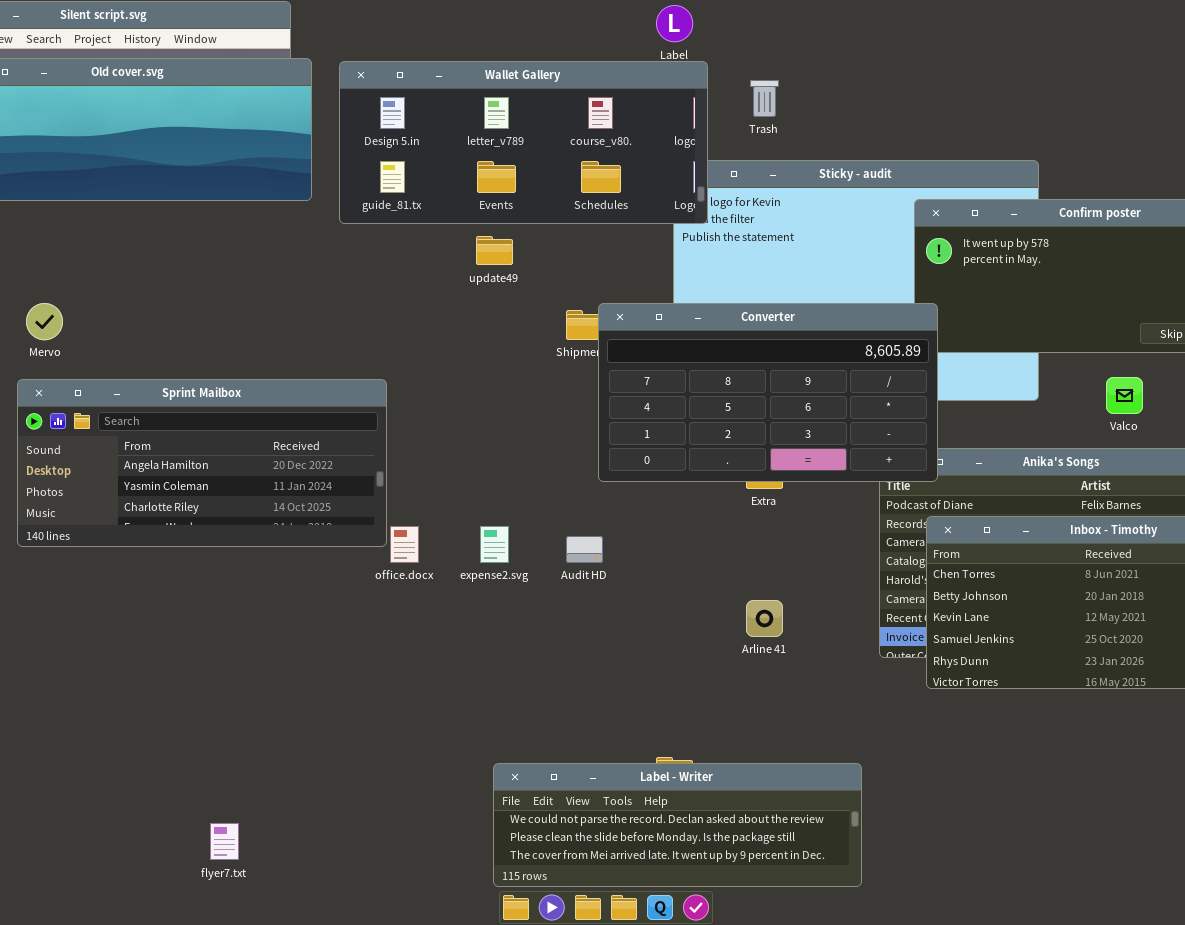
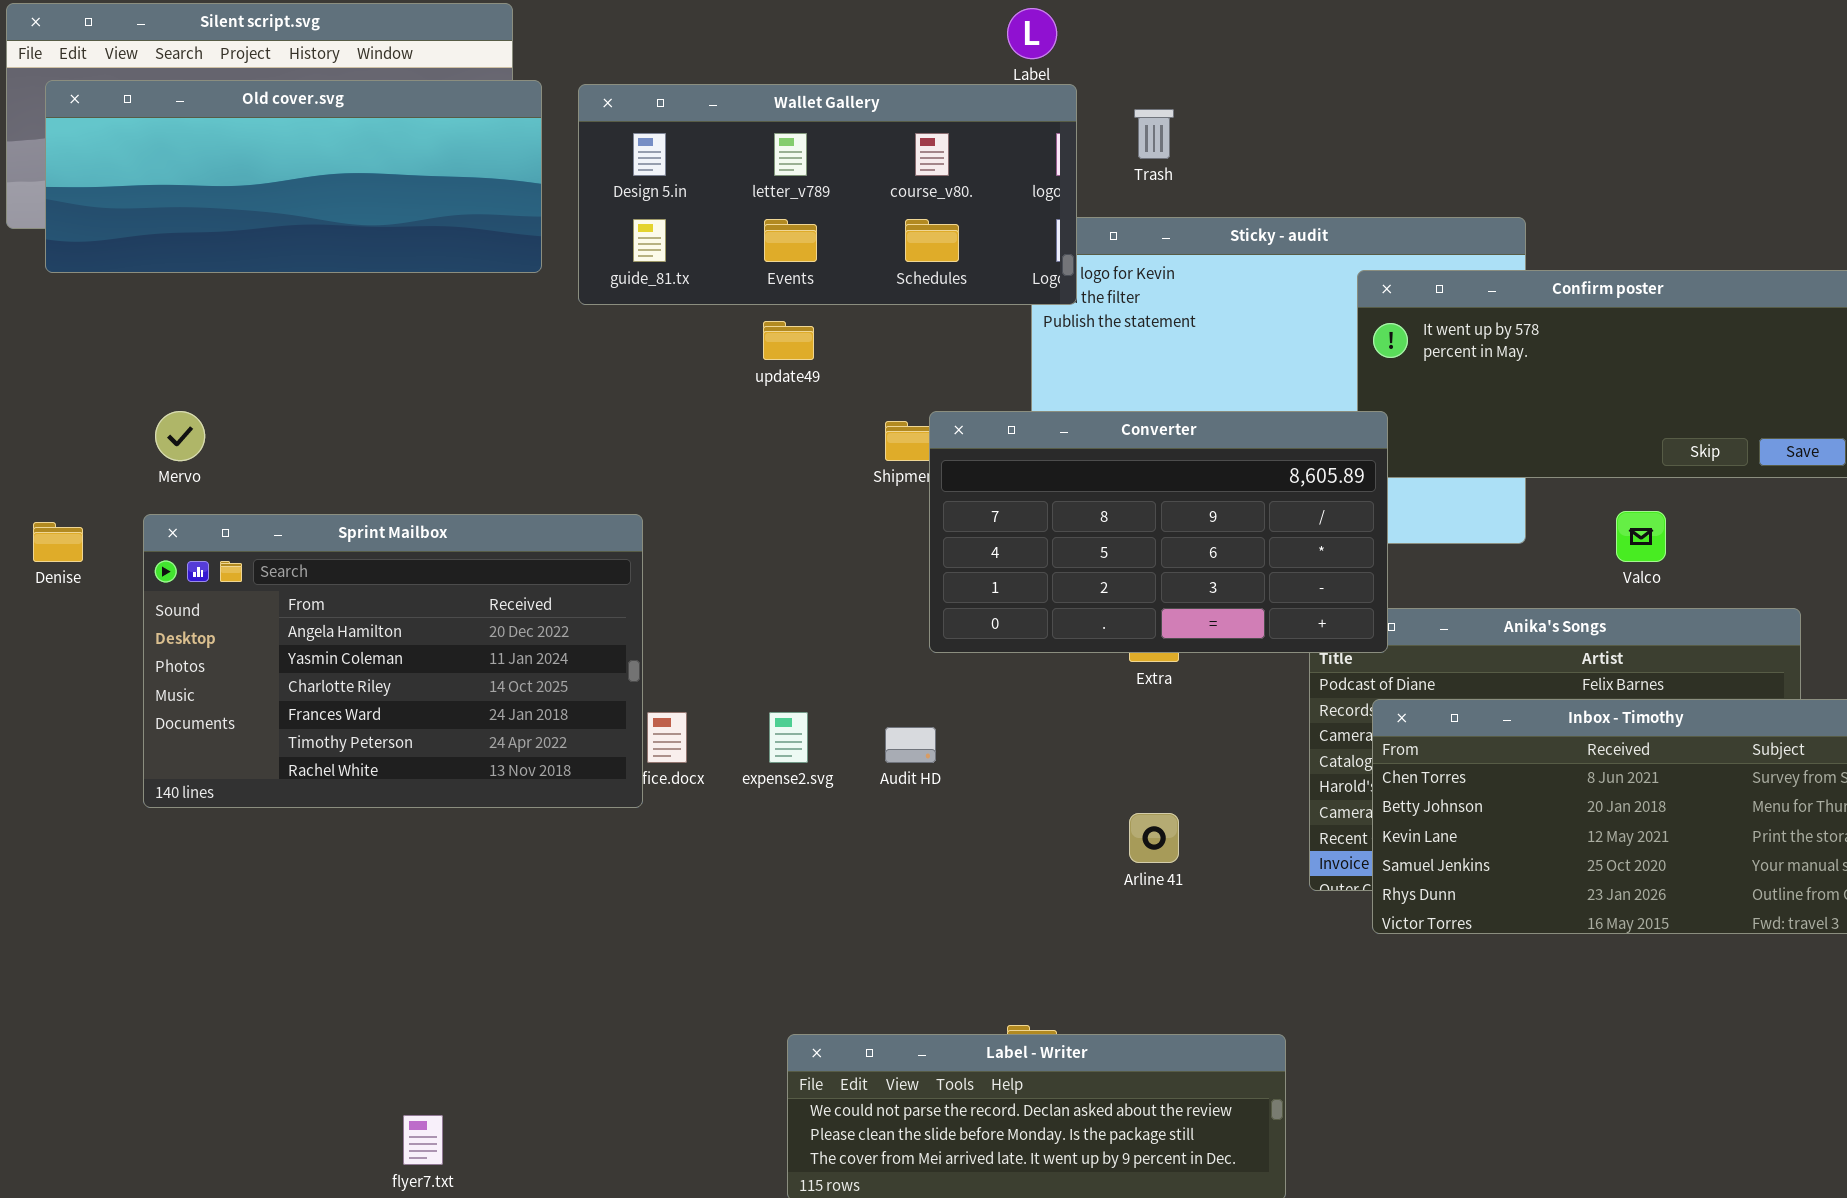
Sprint Mailbox: [17,379,387,547] -> [143,514,643,808], resized

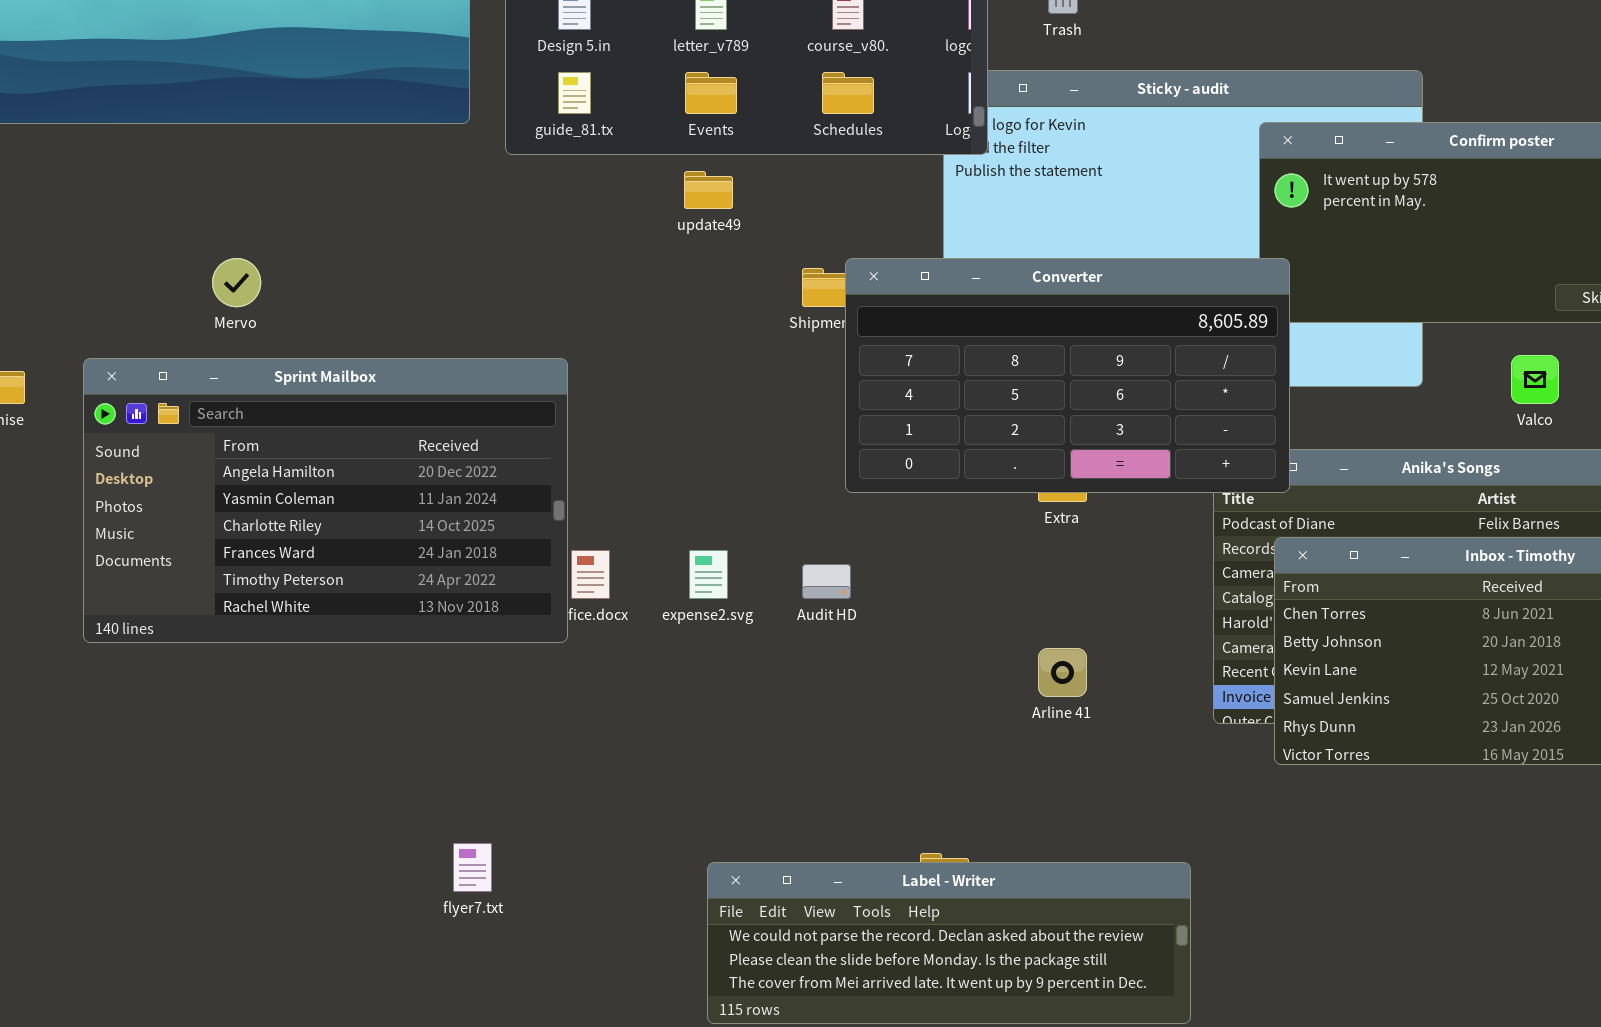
Mervo: [155,411,205,461] -> [212,258,261,307], moved
flyer7.txt: [403,1115,443,1165] -> [453,843,492,892], moved

